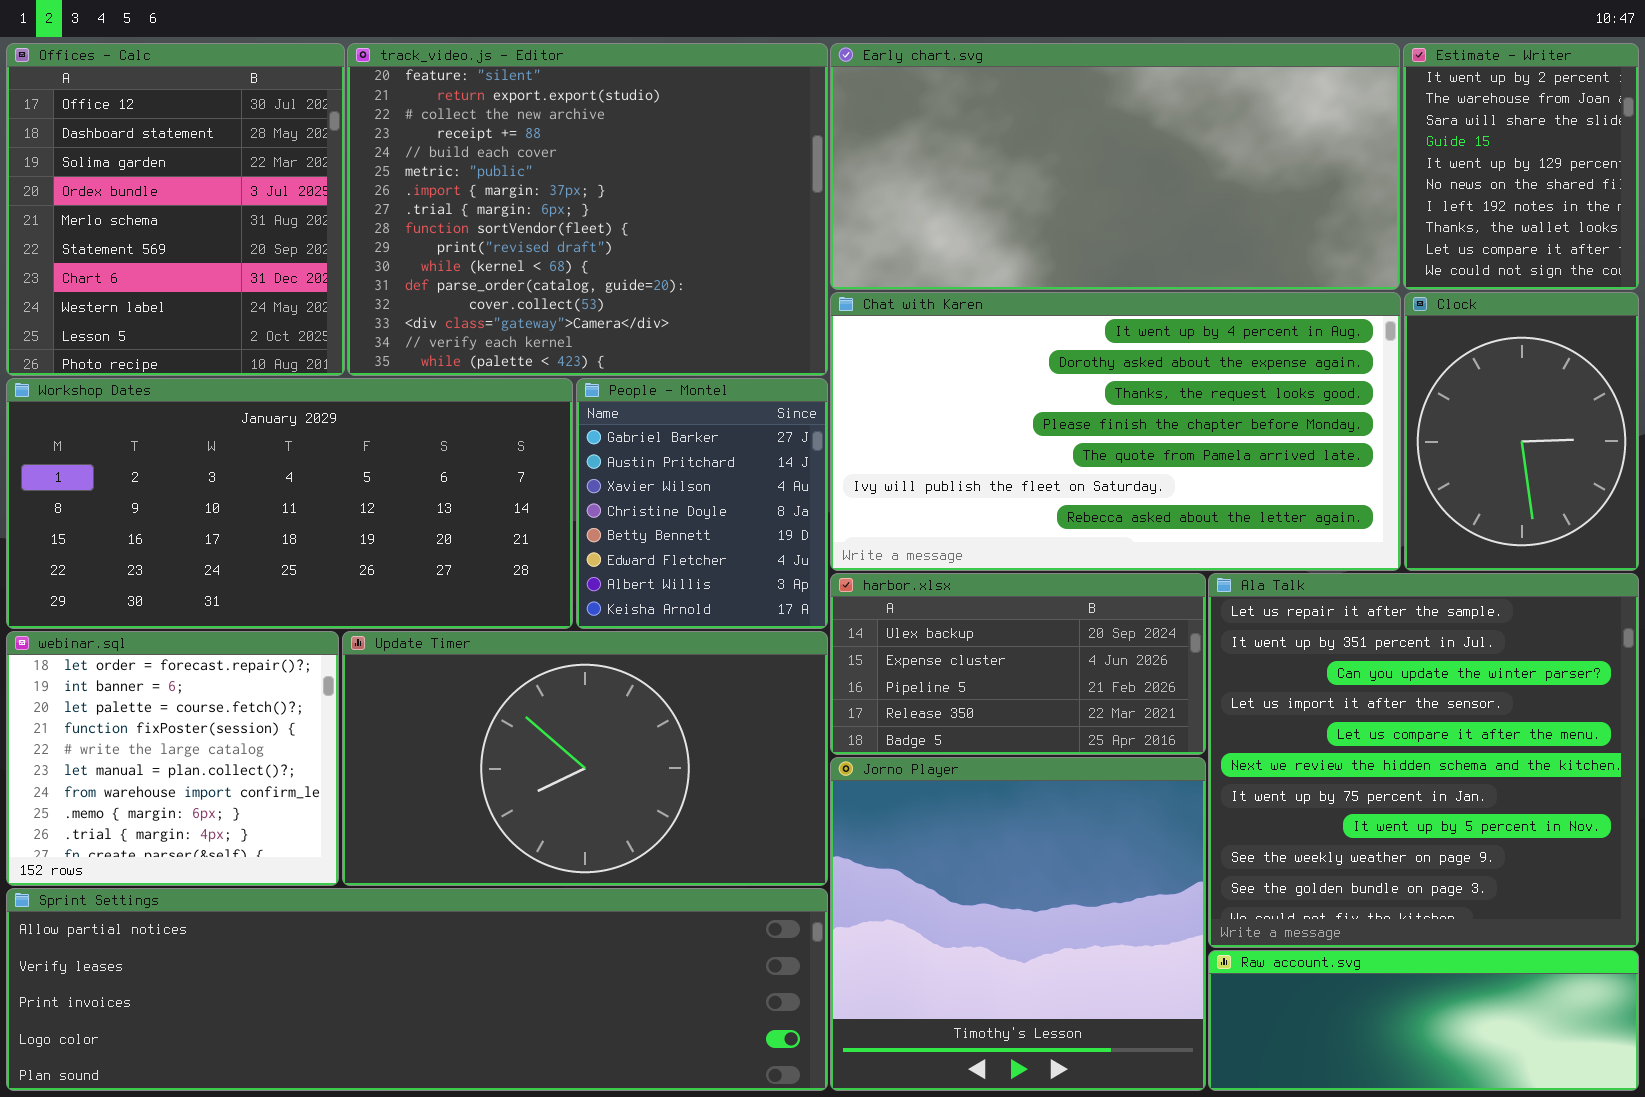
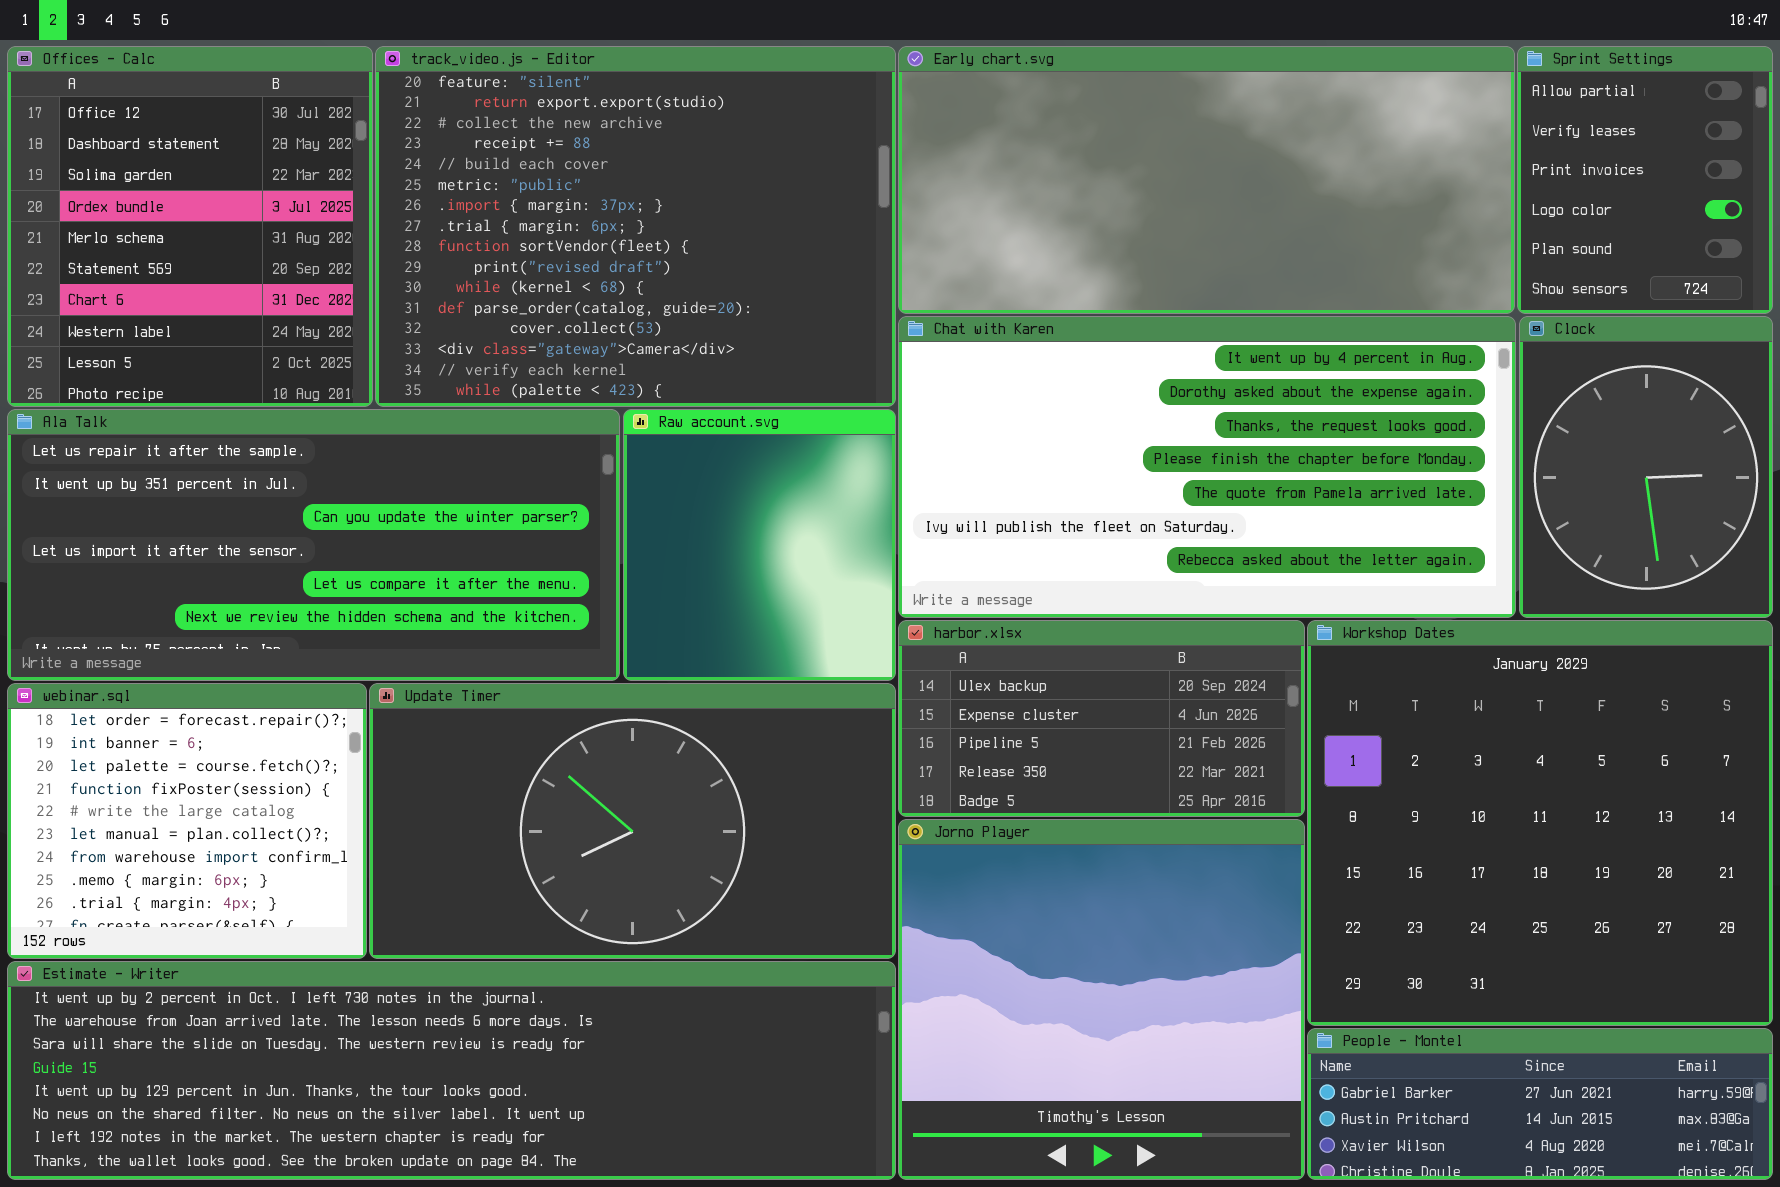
Estimate - Writer: [1403,43,1639,290] -> [7,961,896,1180], moved, resized
Workshop Dates: [6,378,573,629] -> [1307,620,1773,1026], moved, resized
People - Montel: [576,378,828,629] -> [1307,1028,1773,1180], moved, resized
Ala Talk: [1208,573,1639,948] -> [7,409,620,681], moved, resized
Sprint Settings: [6,888,828,1091] -> [1517,46,1773,314], moved, resized
Raw account.svg: [1208,950,1639,1091] -> [623,409,896,681], moved, resized

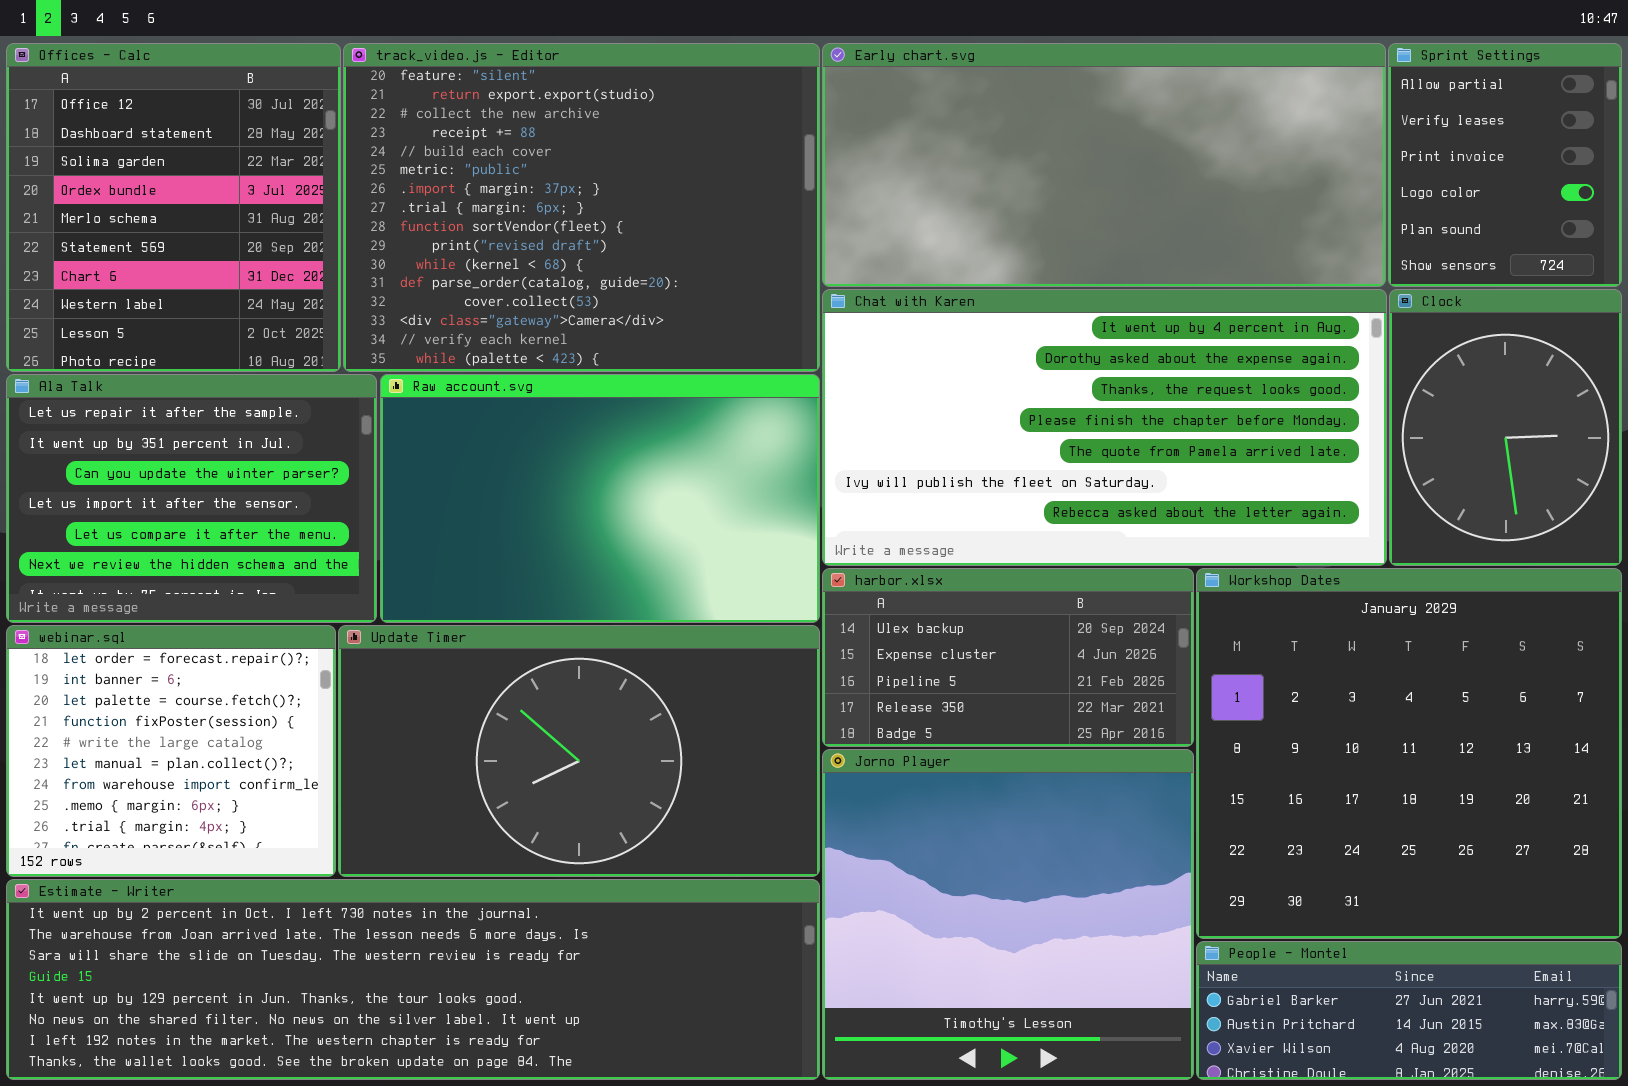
Ala Talk: [7,409,620,681] -> [6,374,377,623], resized
Raw account.svg: [623,409,896,681] -> [380,374,820,623], resized

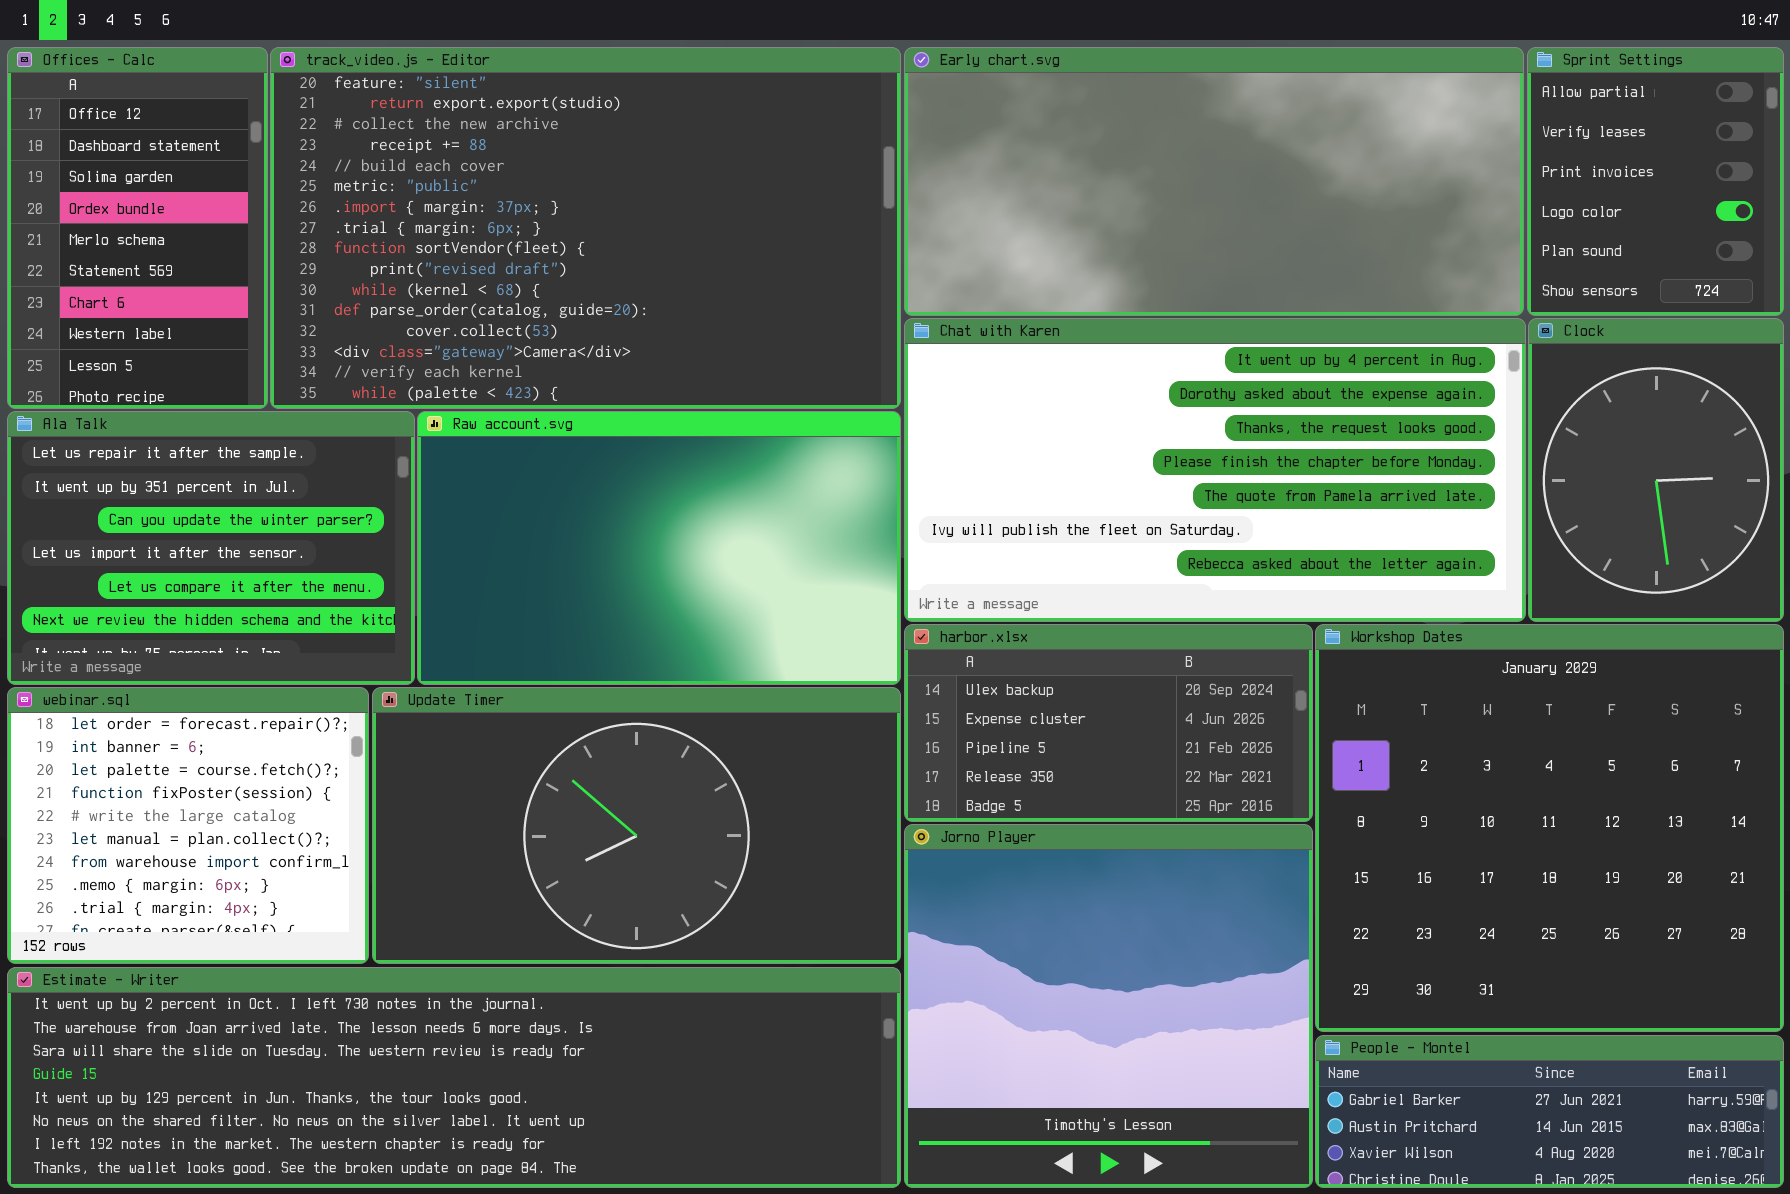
Offices - Calc: [6,43,341,372] -> [7,47,268,409], resized
track_video.js - Editor: [343,43,820,372] -> [270,47,901,409], resized

